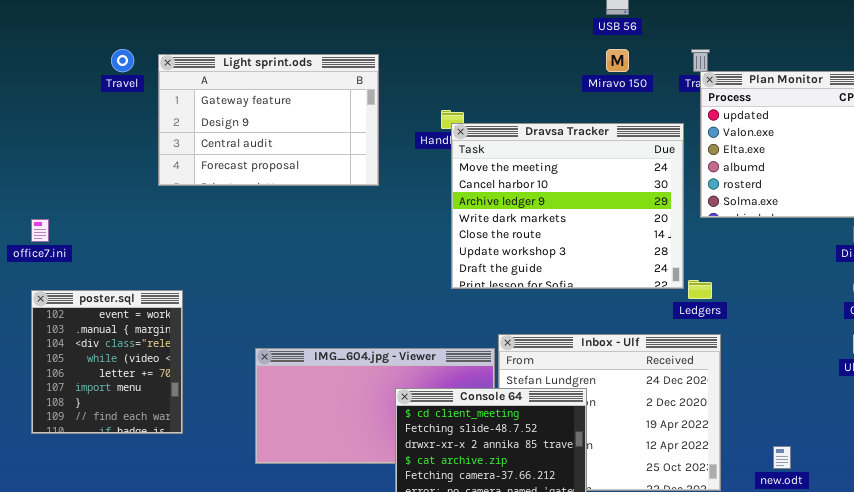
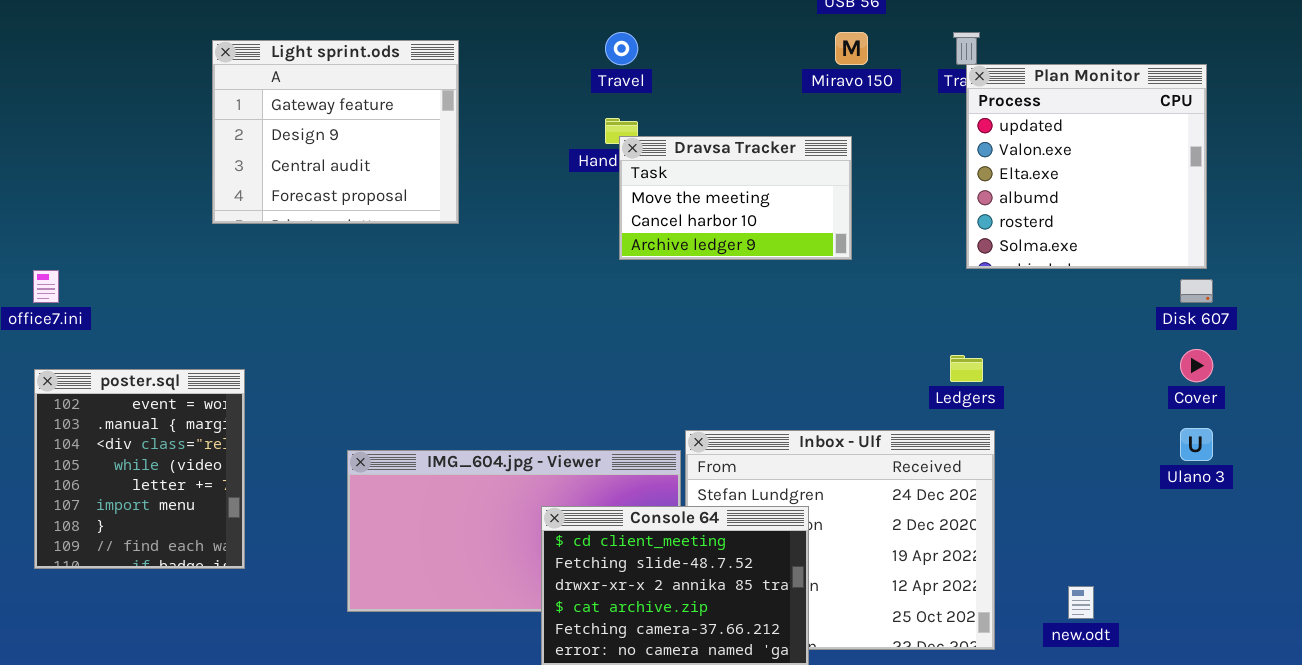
Travel: [111,49,134,72] -> [605,32,638,65], moved
Light sprint.ods: [158,54,379,186] -> [212,40,459,224], resized
Dravsa Tracker: [451,123,684,289] -> [619,136,852,260], resized

